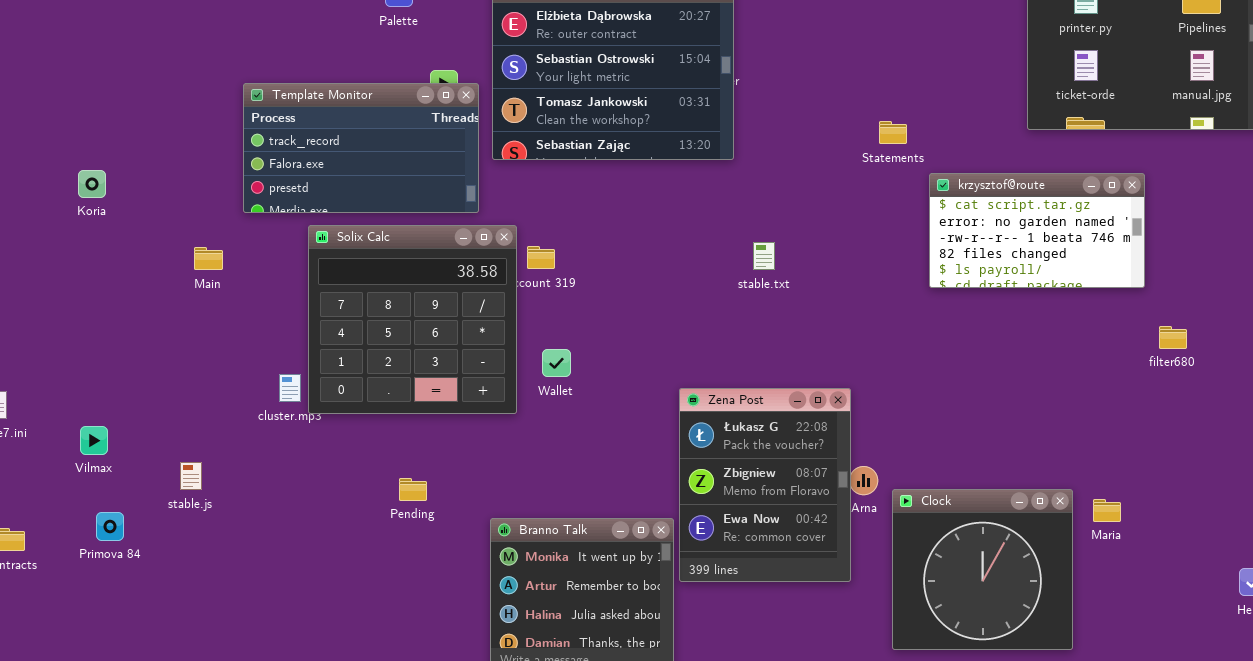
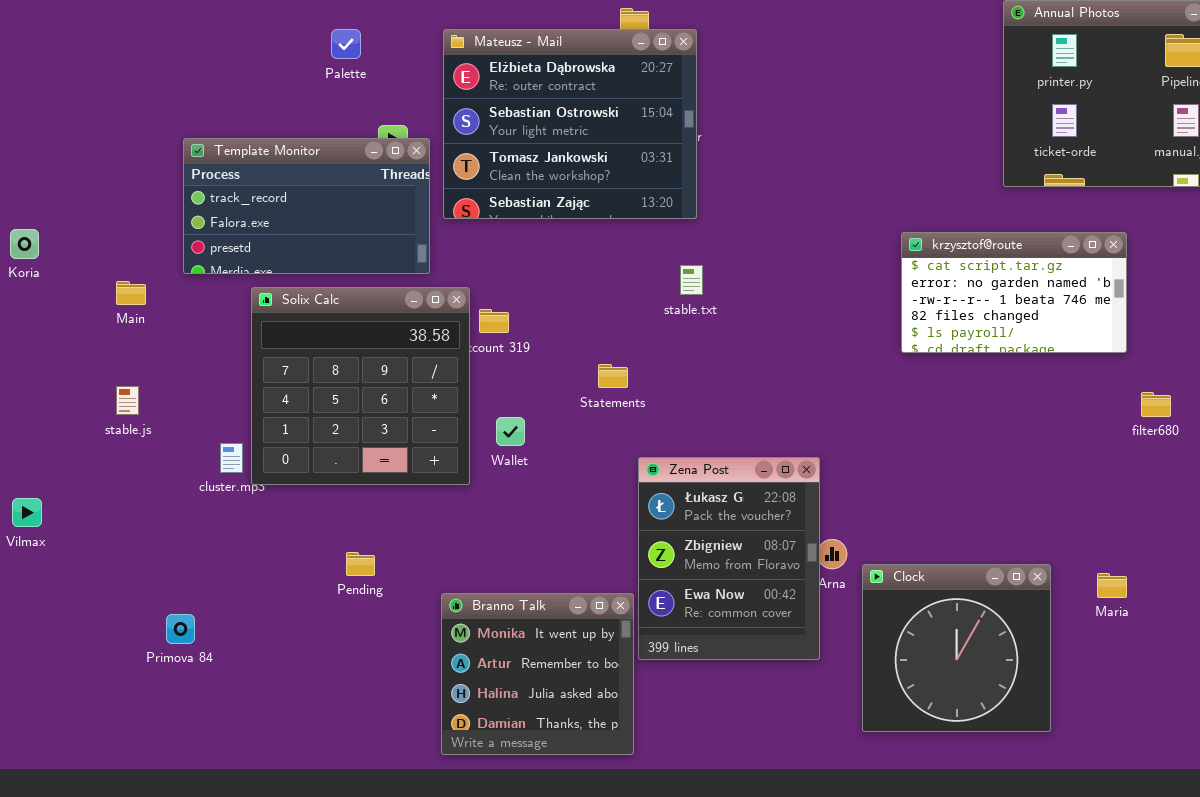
Statements: [879,121,907,144] -> [598,364,628,388], moved
stable.txt: [753,242,775,270] -> [680,265,703,295], moved
Main: [194,247,223,270] -> [116,281,146,305], moved
stable.js: [180,462,202,490] -> [116,386,139,415], moved
Maria: [1093,499,1121,522] -> [1097,573,1127,598], moved
Primova 84: [96,512,124,541] -> [166,614,195,644], moved

